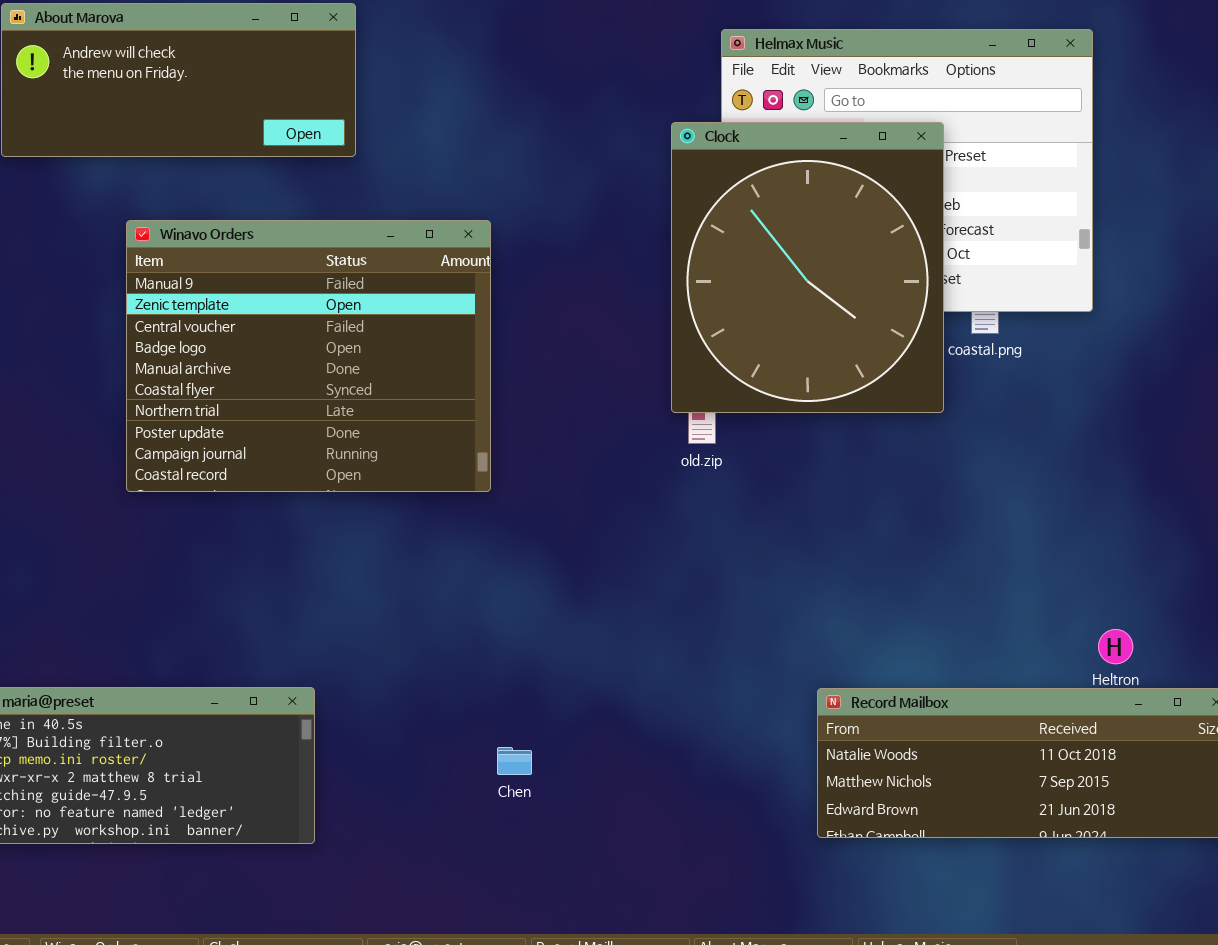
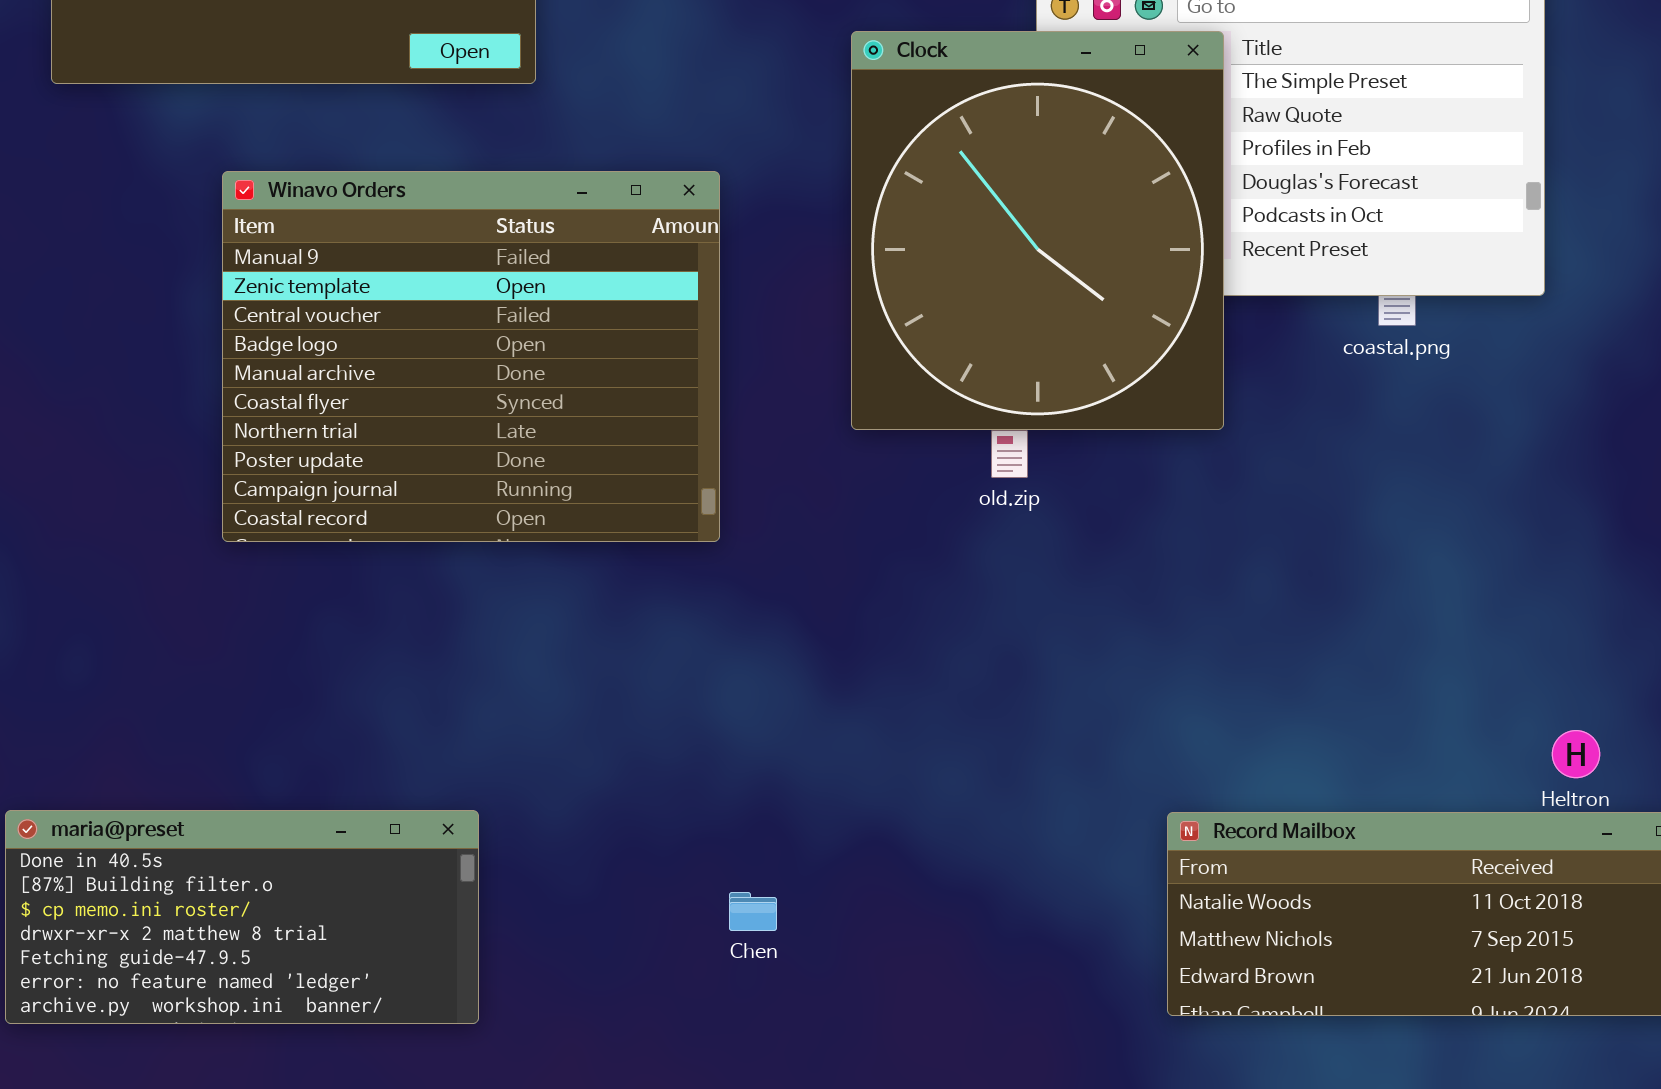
Clock: [671,122,944,413] -> [851,31,1224,430], moved

